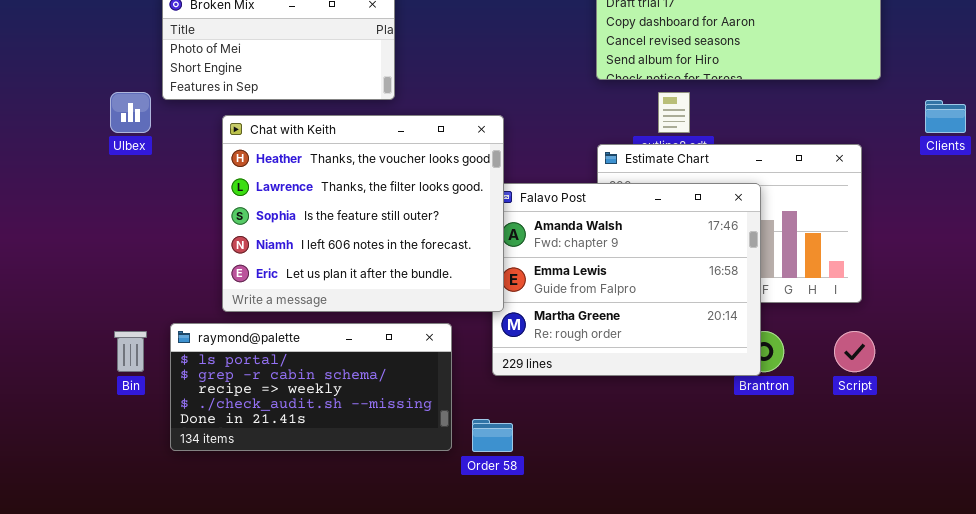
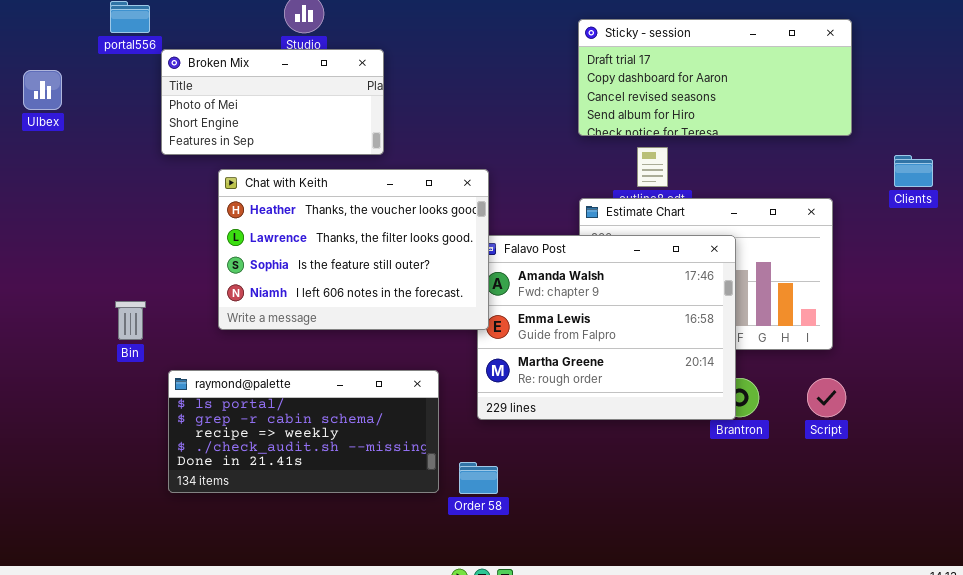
Ulbex: [110,92,151,133] -> [23,70,62,110], moved
Chat with Keith: [222,115,504,312] -> [218,169,489,330], resized
Bin: [114,331,147,372] -> [115,301,146,340], moved

